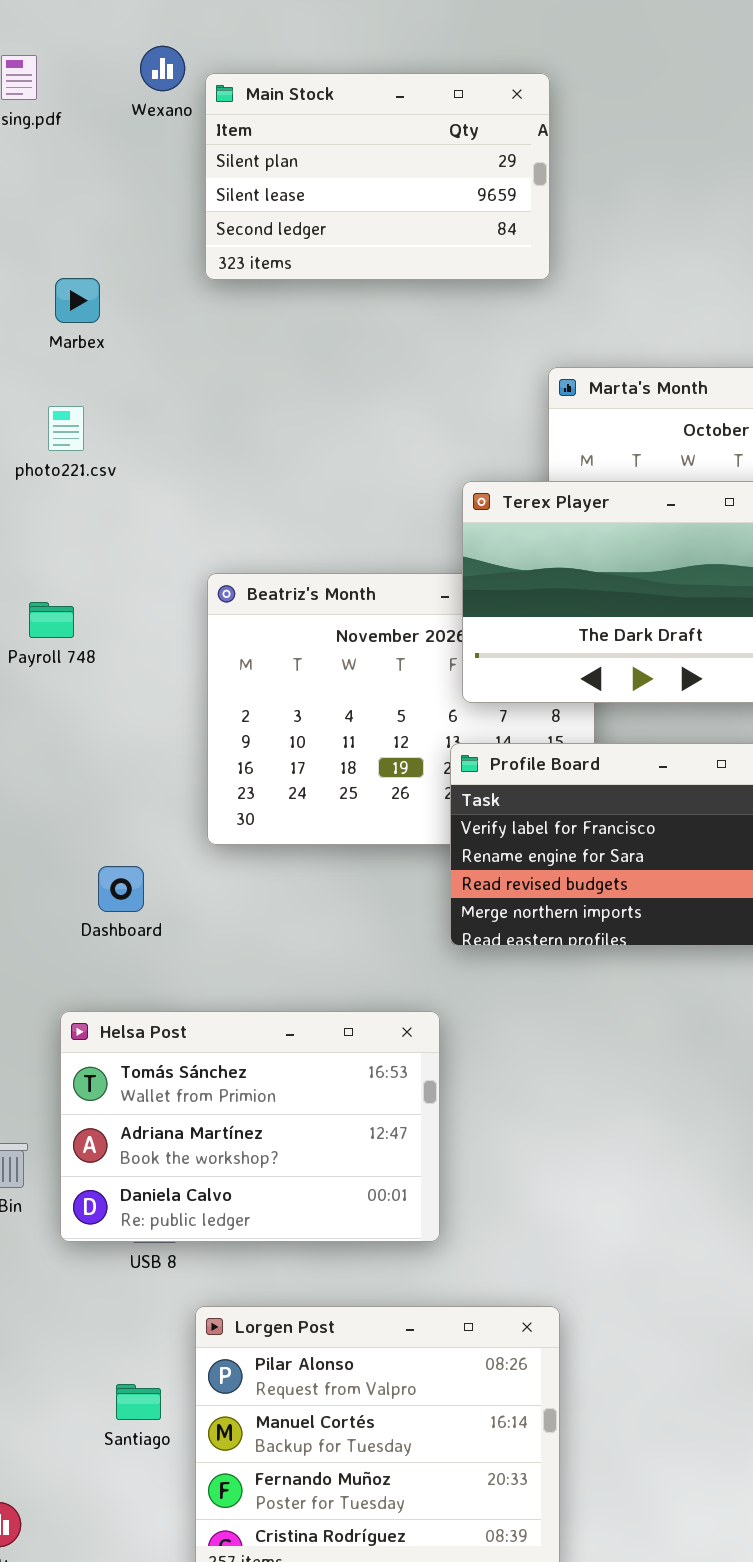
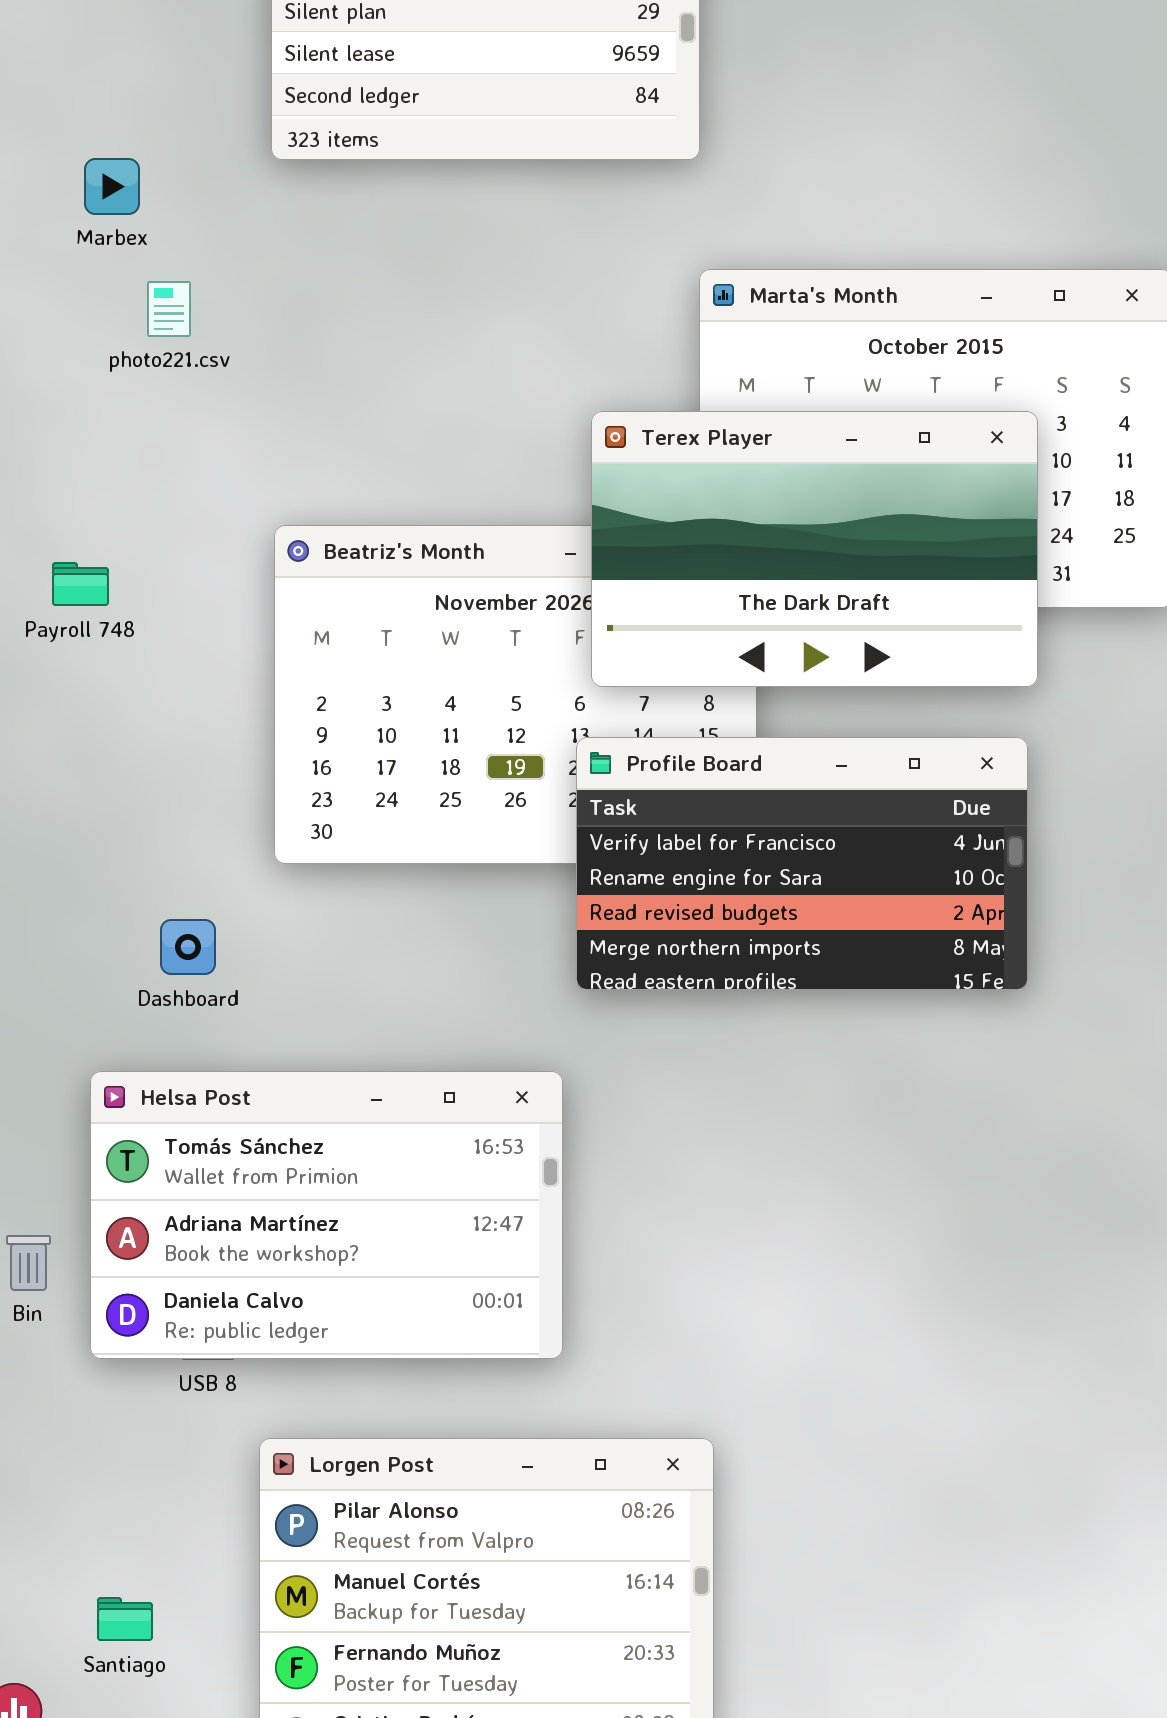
photo221.csv: [48,406,84,451] -> [147,281,191,337], moved
Dashboard: [98,866,144,912] -> [160,919,216,975], moved
Santiago: [116,1384,161,1420] -> [97,1597,153,1641], moved

